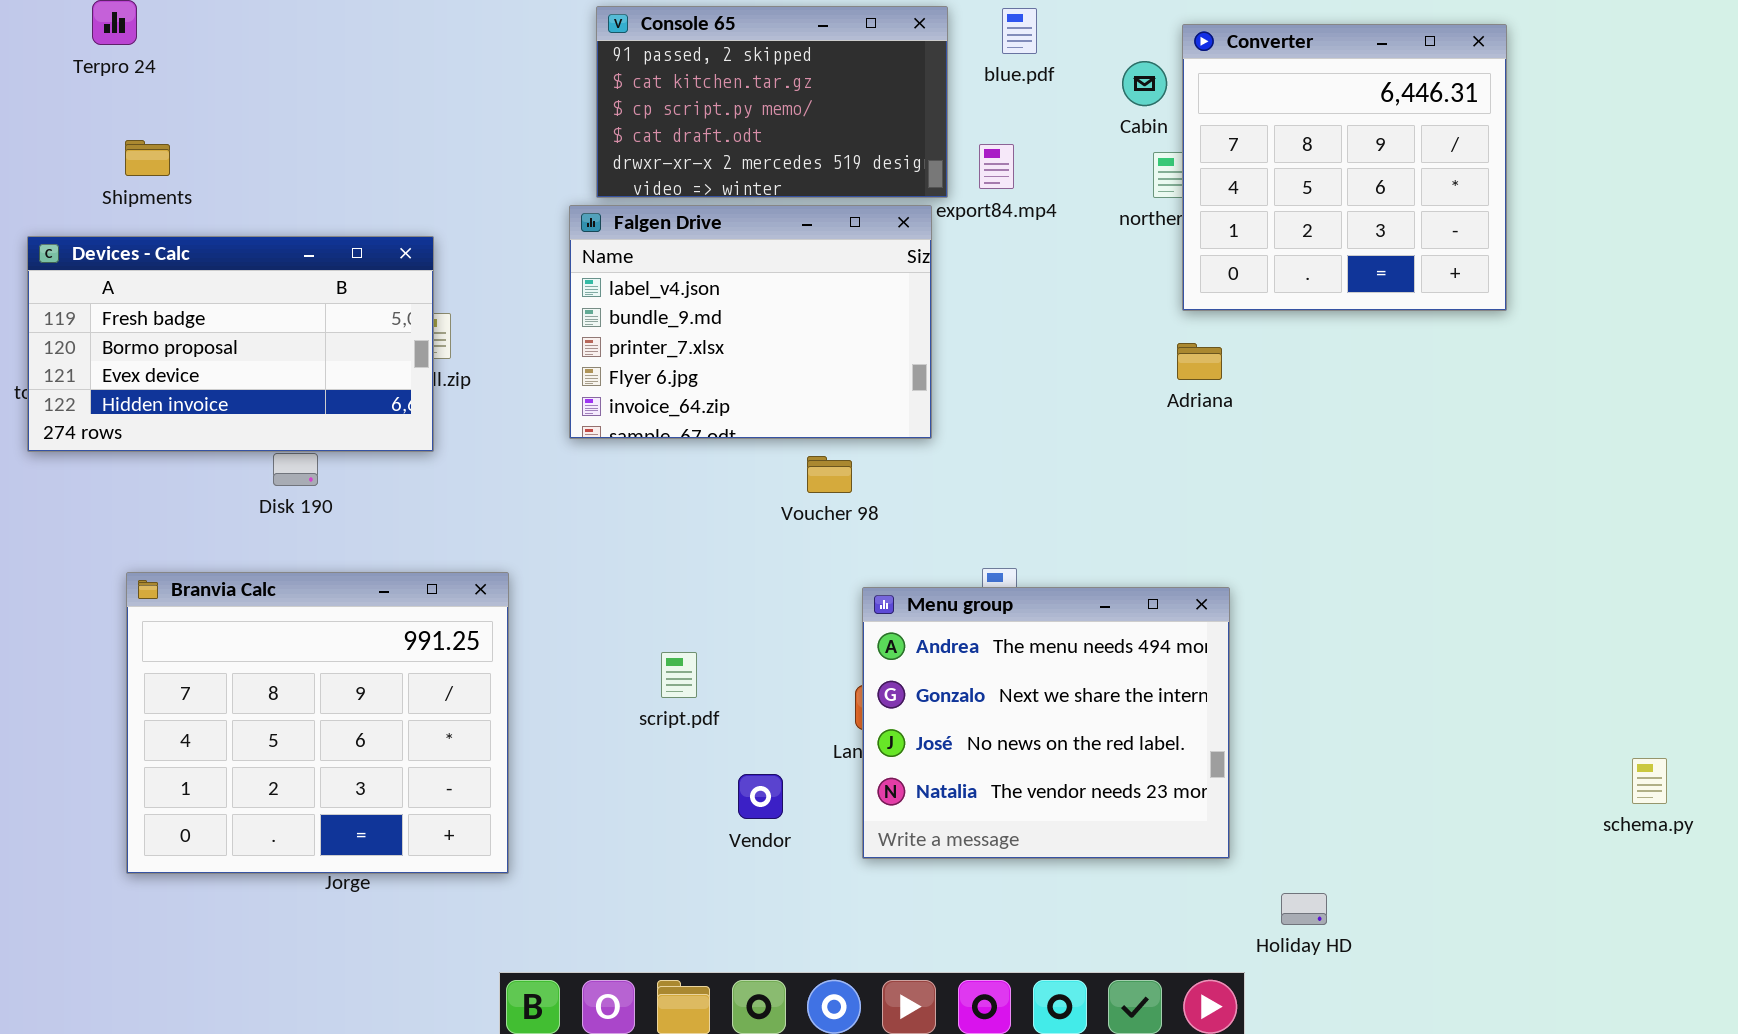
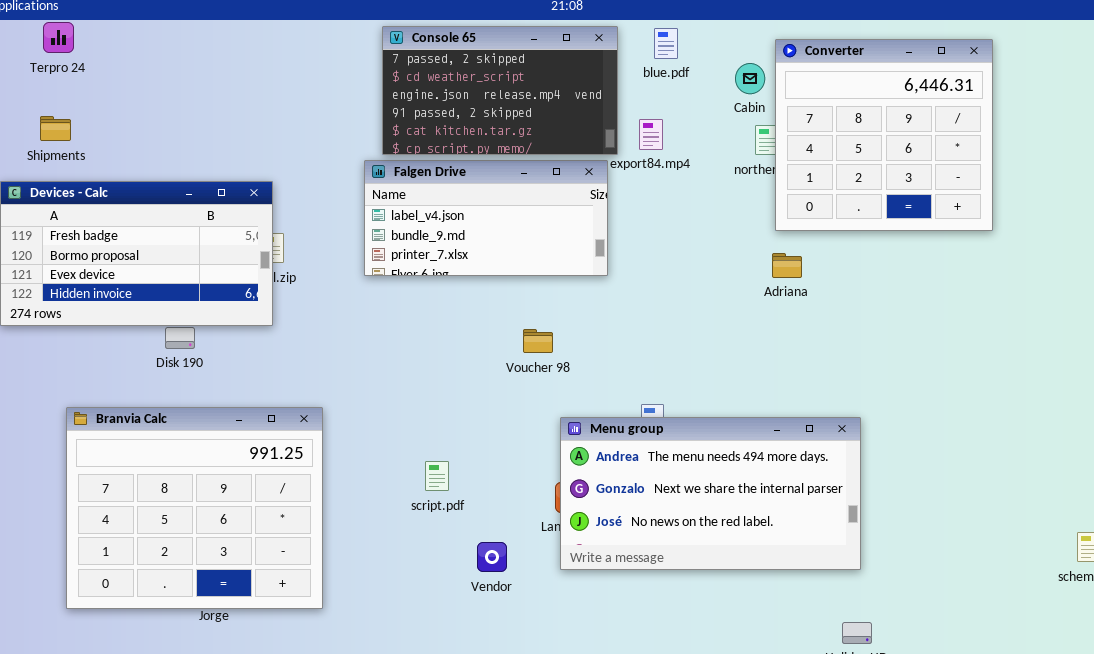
Console 65: [596,6,948,198] -> [382,26,618,155], scrolled up 3 rows
Shipments: [125,140,170,176] -> [40,116,71,141], moved
Falgen Drive: [569,205,932,439] -> [364,160,608,276], resized
Menu group: [862,587,1230,859] -> [560,417,861,570], resized

